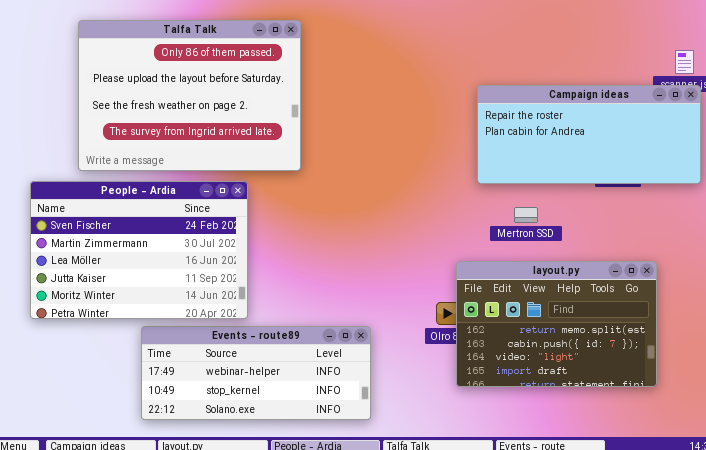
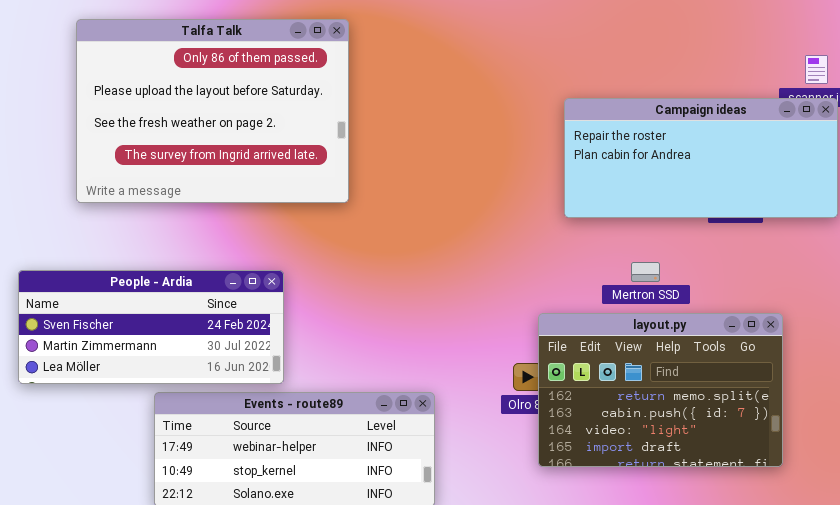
People - Ardia: [30,181,248,319] -> [18,270,284,384], resized
Mertron SSD: [514,207,538,223] -> [631,262,660,282], moved

